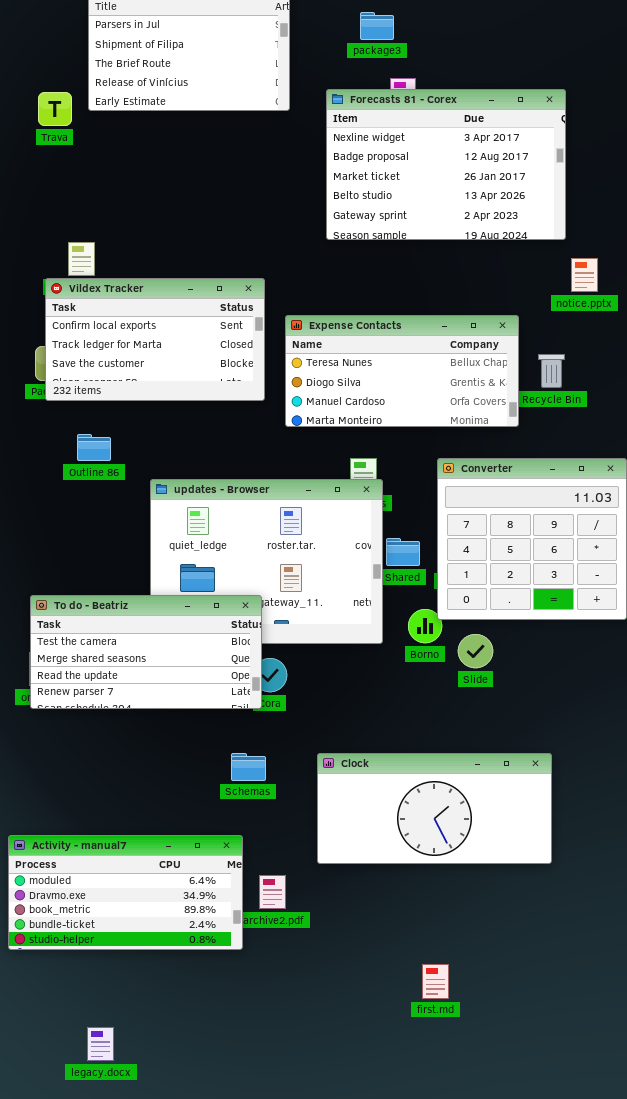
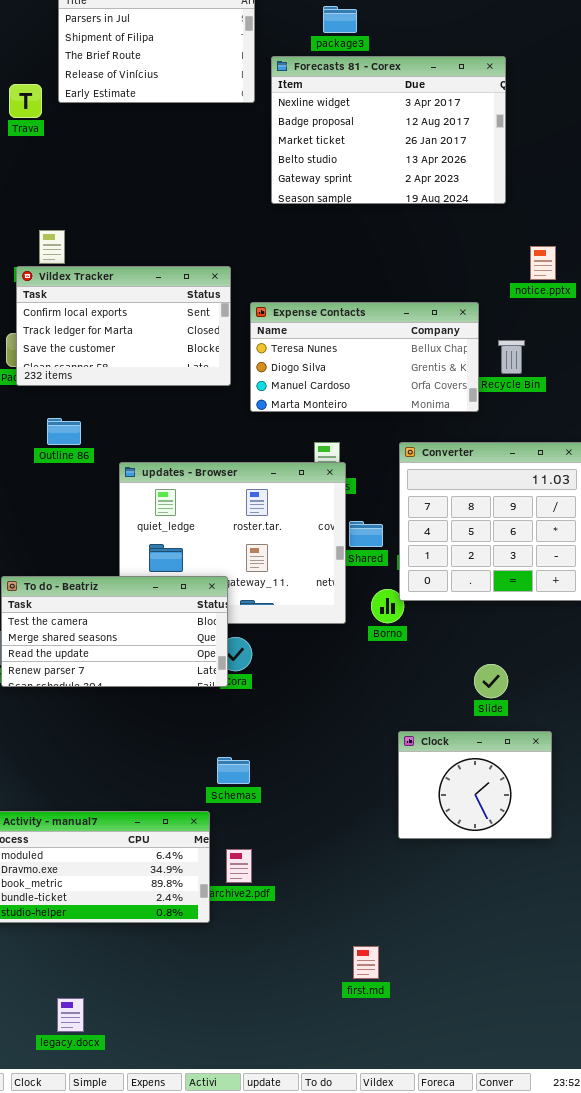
Forecasts 81 - Corex: [326,89,566,240] -> [271,56,506,204], moved
Slide: [458,634,493,668] -> [474,664,508,698], moved
Schemas: [231,753,266,781] -> [217,757,250,784], moved
Clock: [317,753,552,864] -> [398,731,552,839], moved, resized
first.md: [422,964,449,999] -> [353,946,379,979], moved

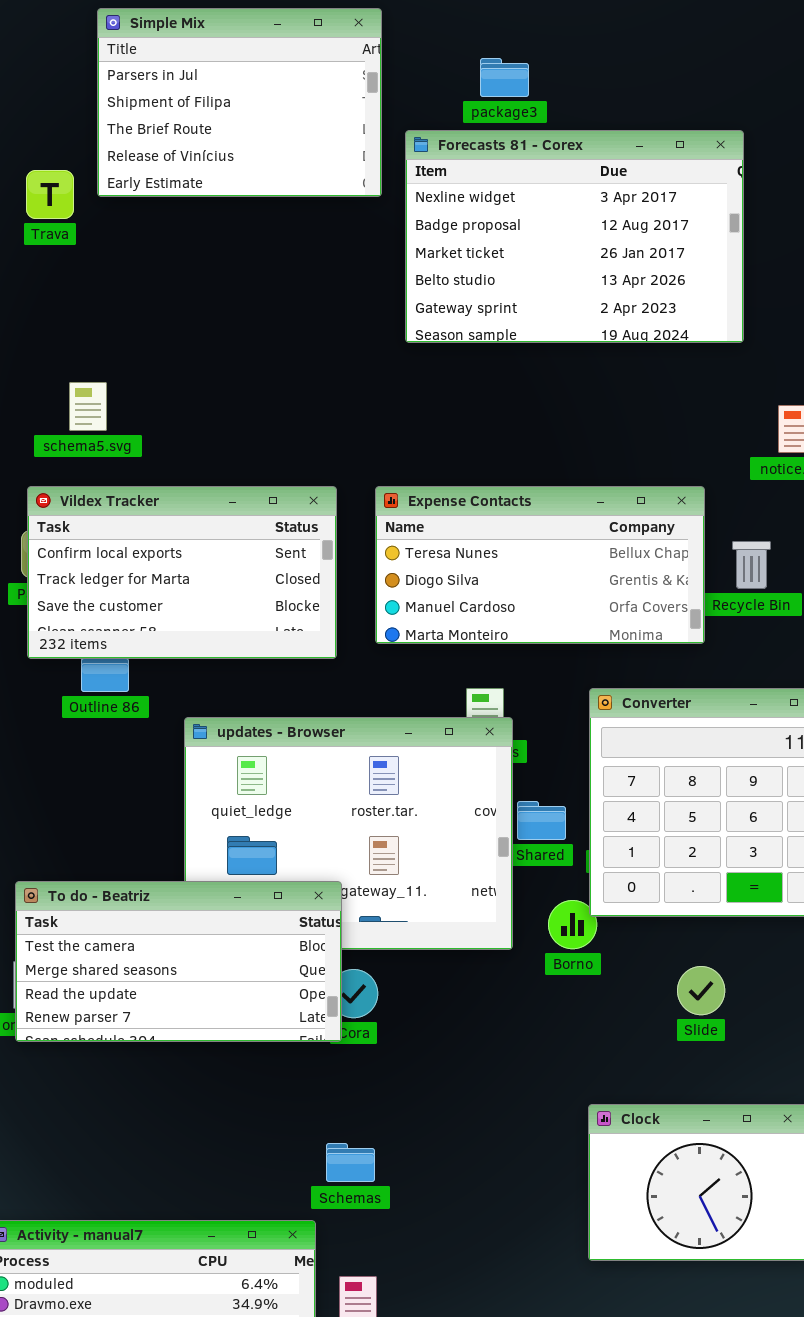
Vildex Tracker: [16,266,231,386] -> [27,486,337,659], moved
Slide: [474,664,508,698] -> [677,966,725,1015], moved

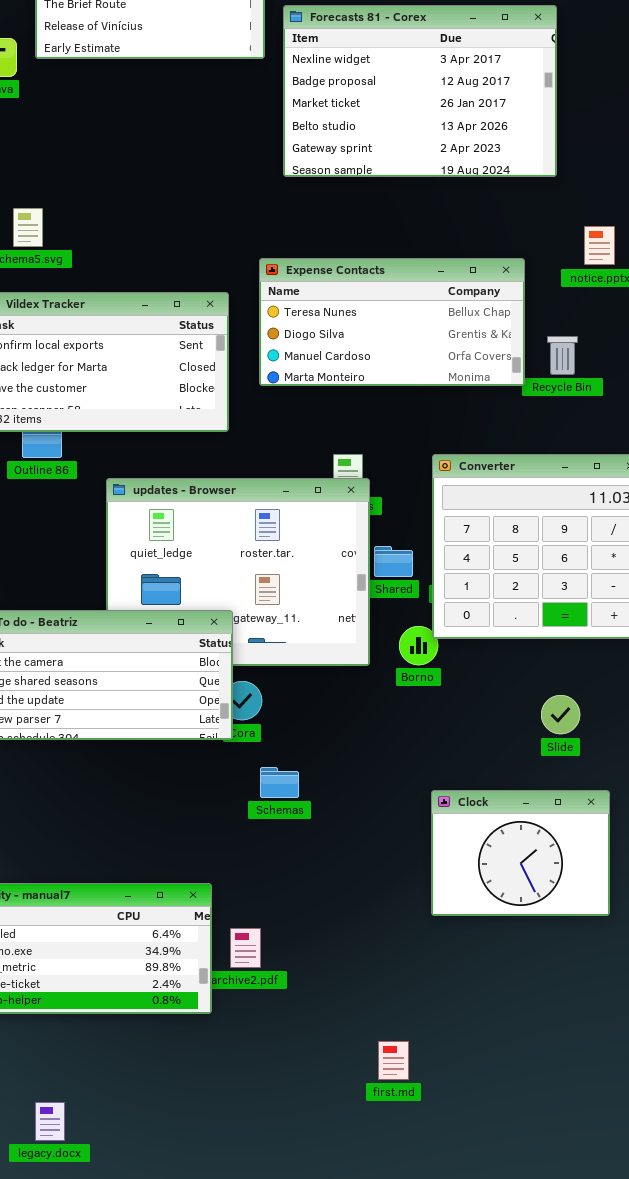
Expense Contacts: [375,486,705,644] -> [259,258,525,386], moved
Slide: [677,966,725,1015] -> [541,695,580,734], moved
Schemas: [326,1143,375,1182] -> [260,767,299,798], moved

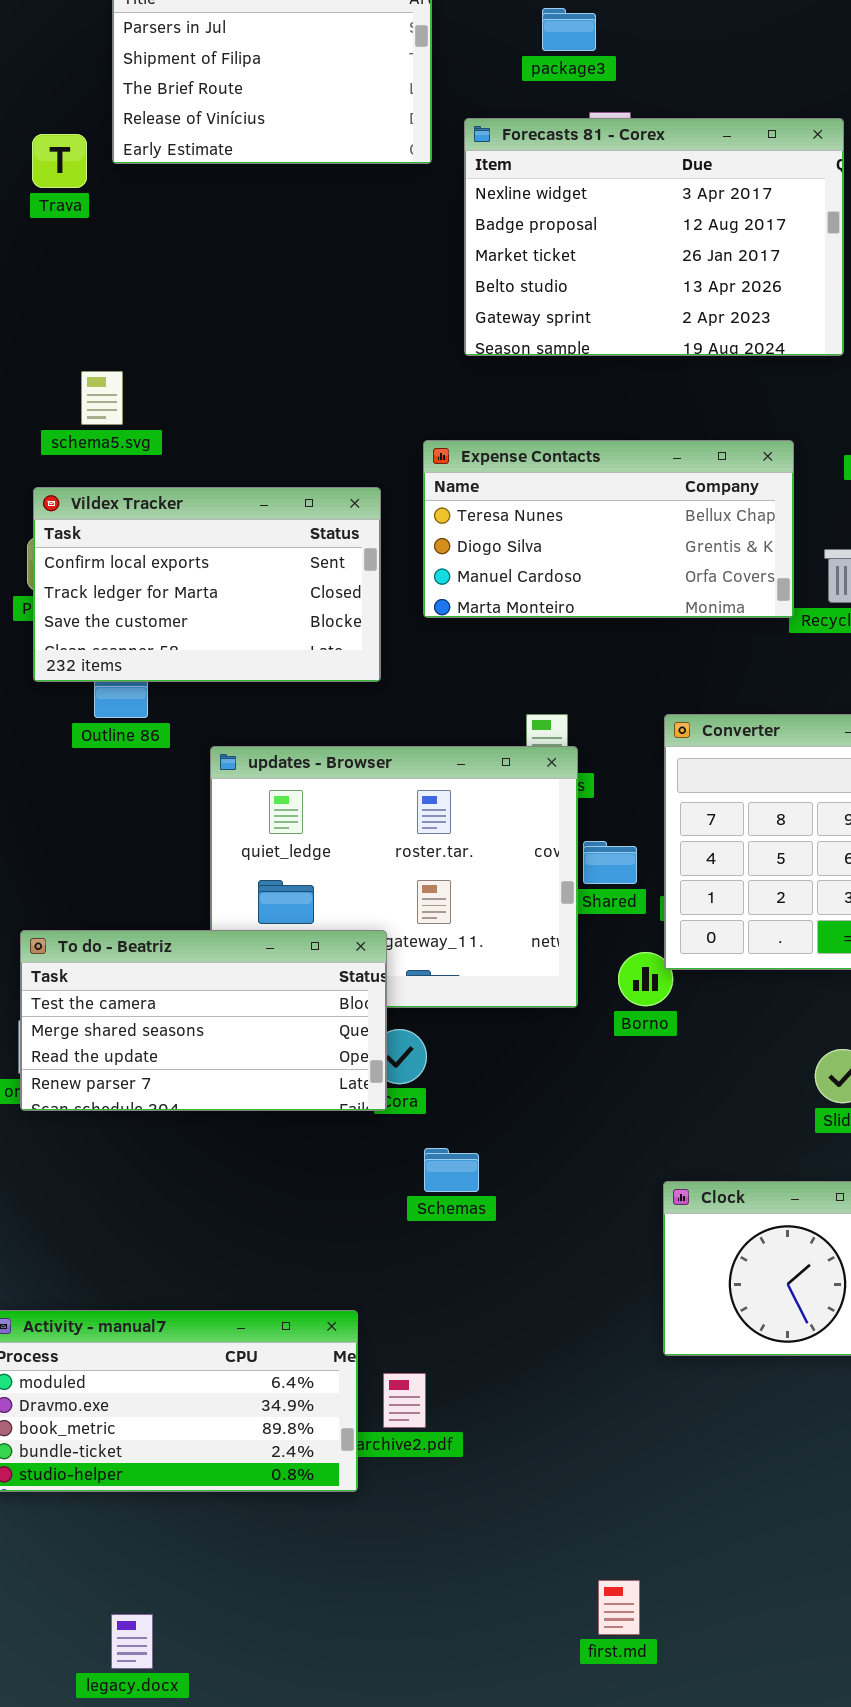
Forecasts 81 - Corex: [283,5,557,177] -> [464,118,844,356], moved
first.md: [378,1041,409,1080] -> [598,1580,640,1635], moved

